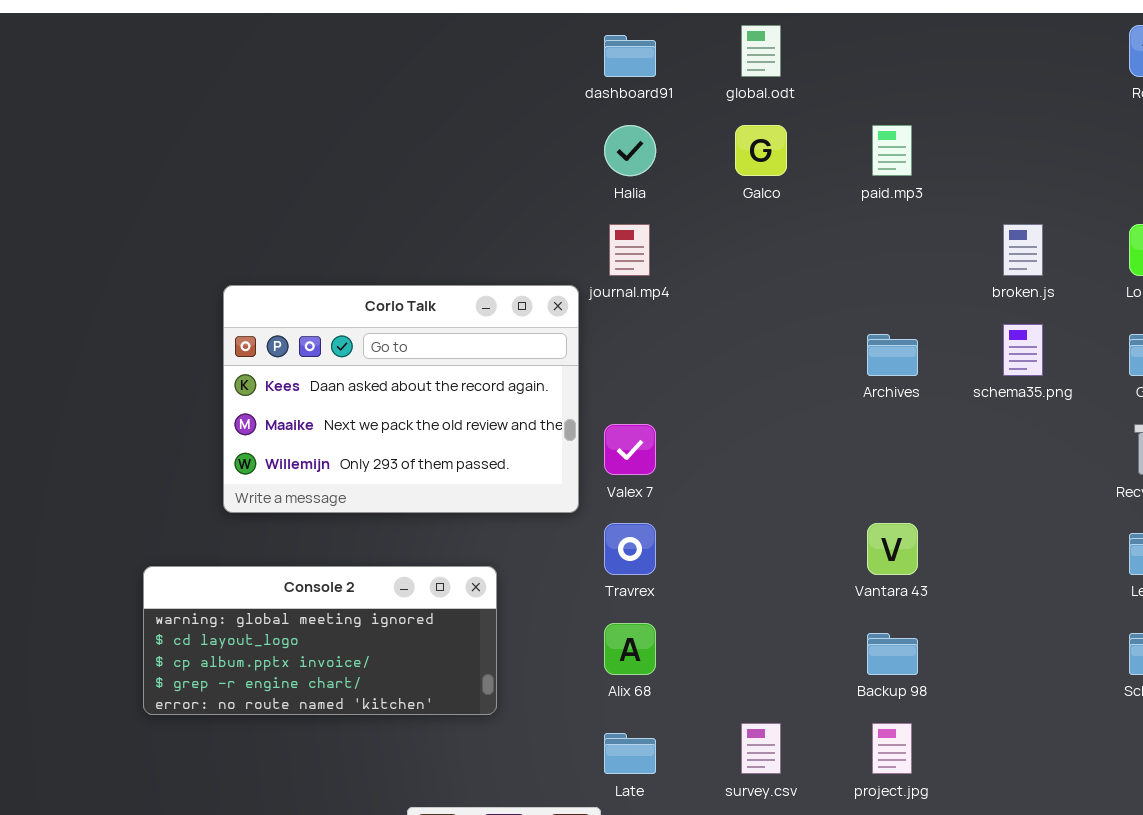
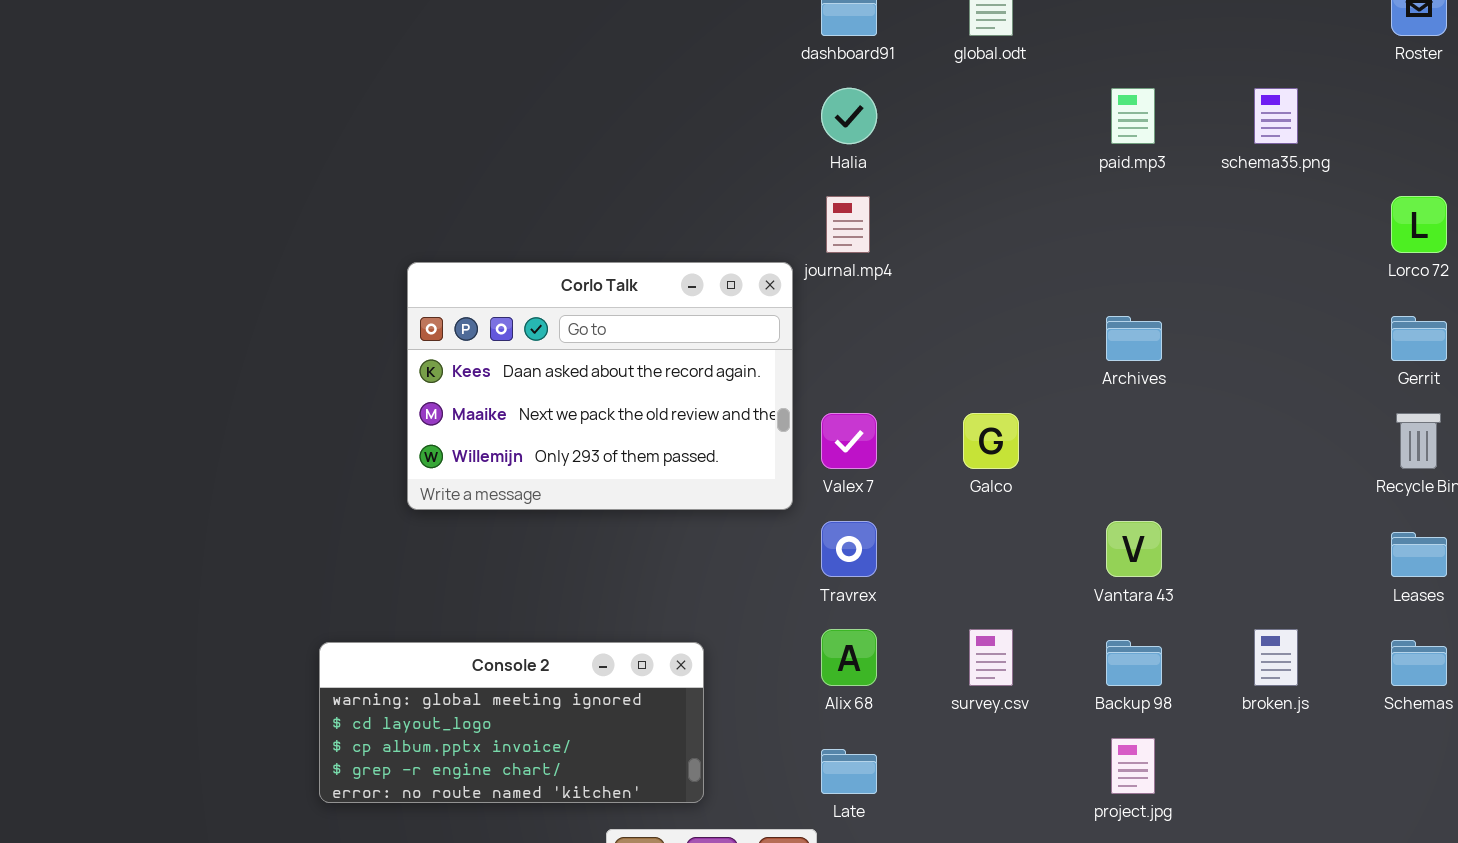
Galco: [735,125,787,176] -> [963,413,1019,469], moved
broken.js: [1003,224,1043,276] -> [1254,629,1298,686], moved
schema35.png: [1003,324,1043,376] -> [1254,88,1298,144], moved
Console 2: [143,566,497,715] -> [319,642,704,803], moved
survey.csv: [741,723,781,774] -> [969,629,1013,686], moved

